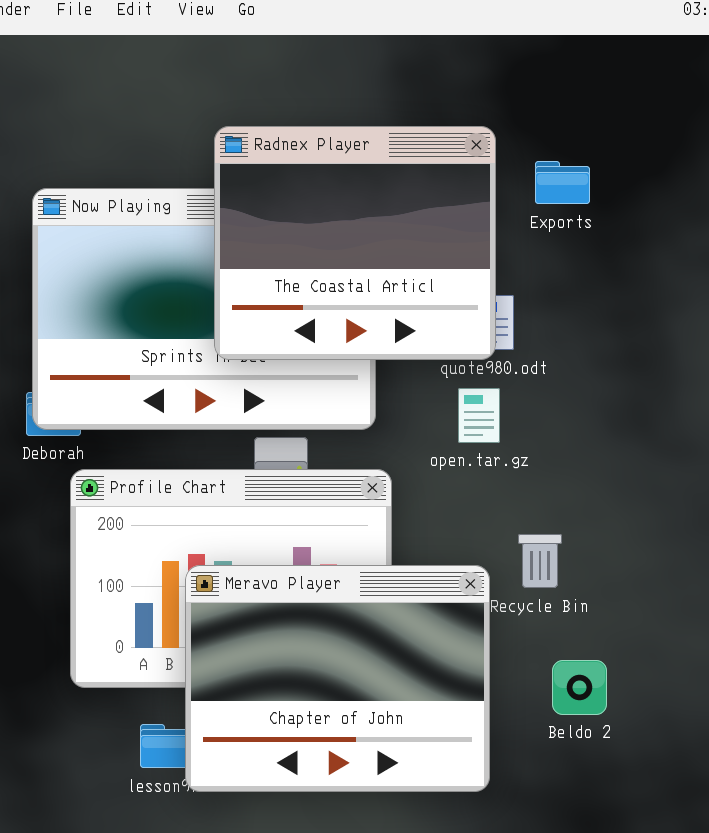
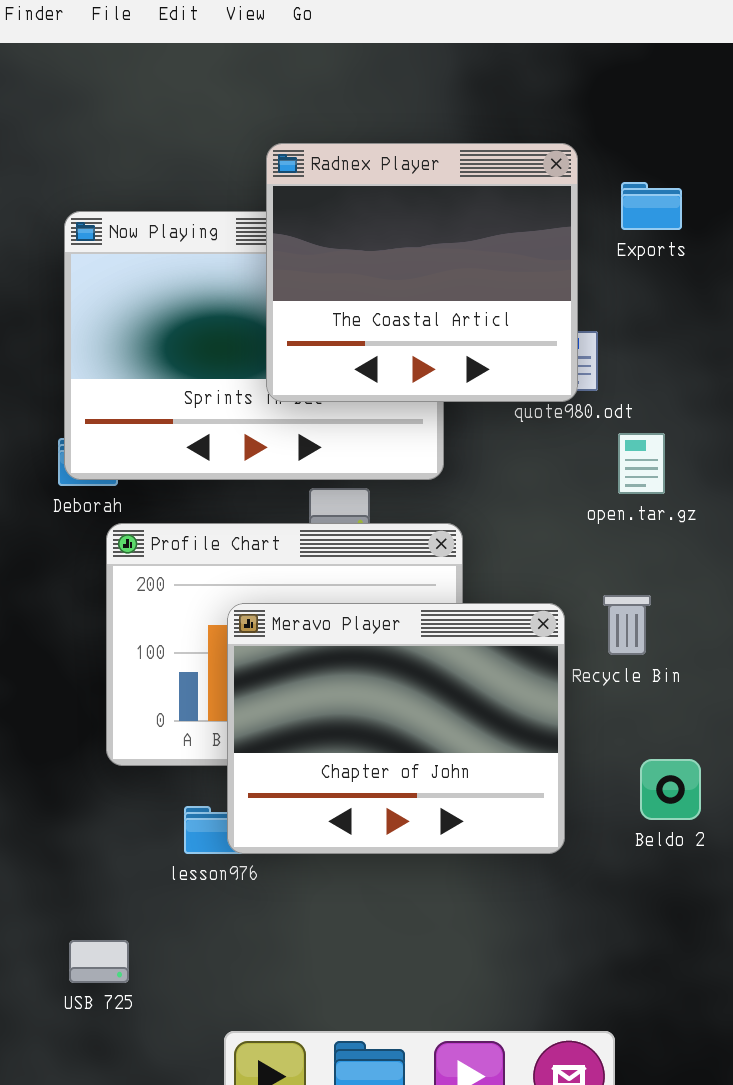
open.tar.gz: [458,388,500,443] -> [618,433,665,494], moved
Meravo Player: [185,565,490,792] -> [227,603,565,854], moved
Beldo 2: [552,660,607,715] -> [640,759,701,820], moved

